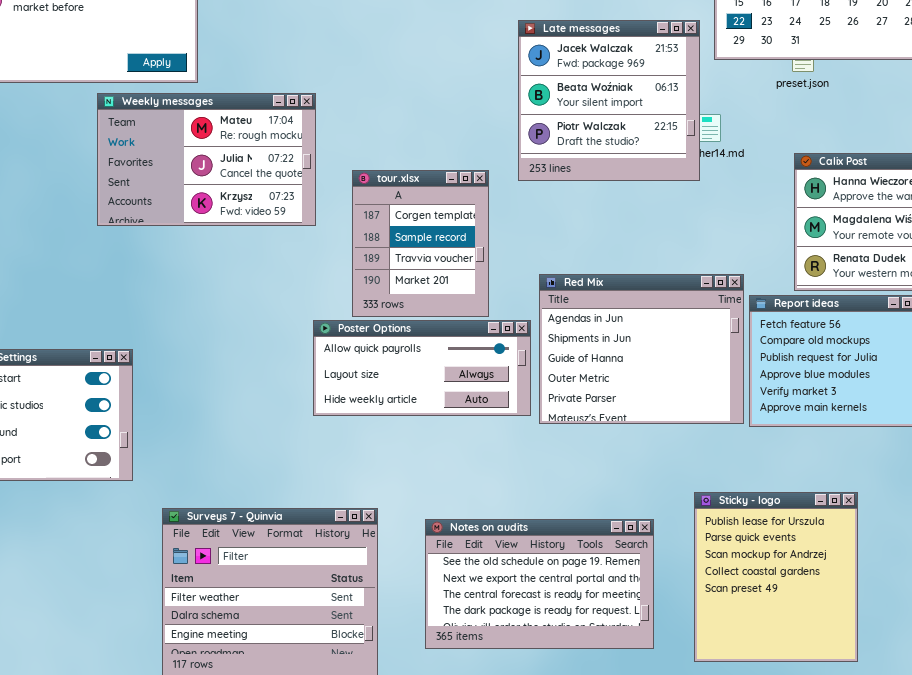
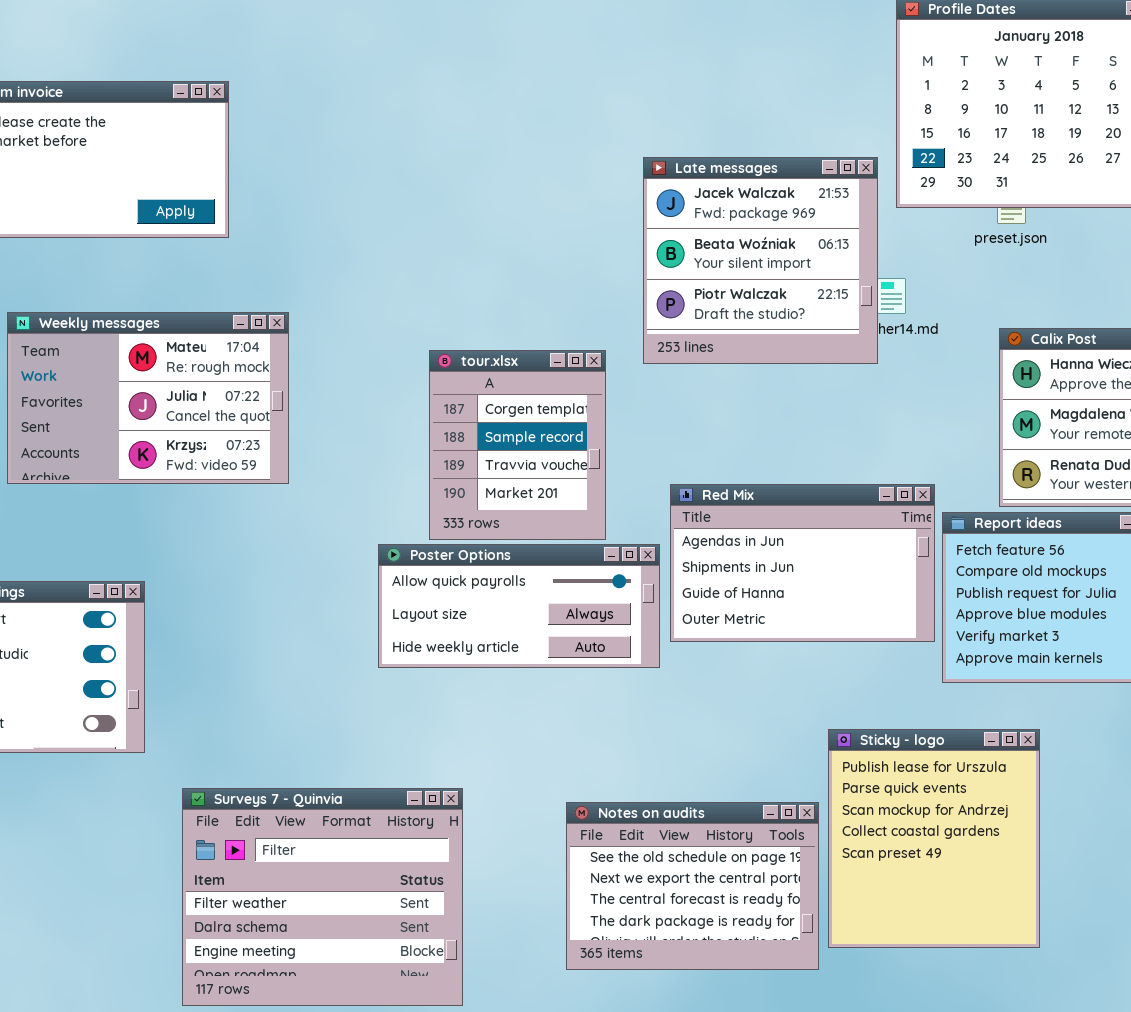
Weekly messages: [97,93,316,226] -> [7,312,289,484], moved
Red Mix: [539,274,744,424] -> [670,484,935,642], resized
Sticky - logo: [694,492,858,662] -> [828,729,1040,948], moved
Notes on audits: [425,519,654,649] -> [566,802,819,970], resized

